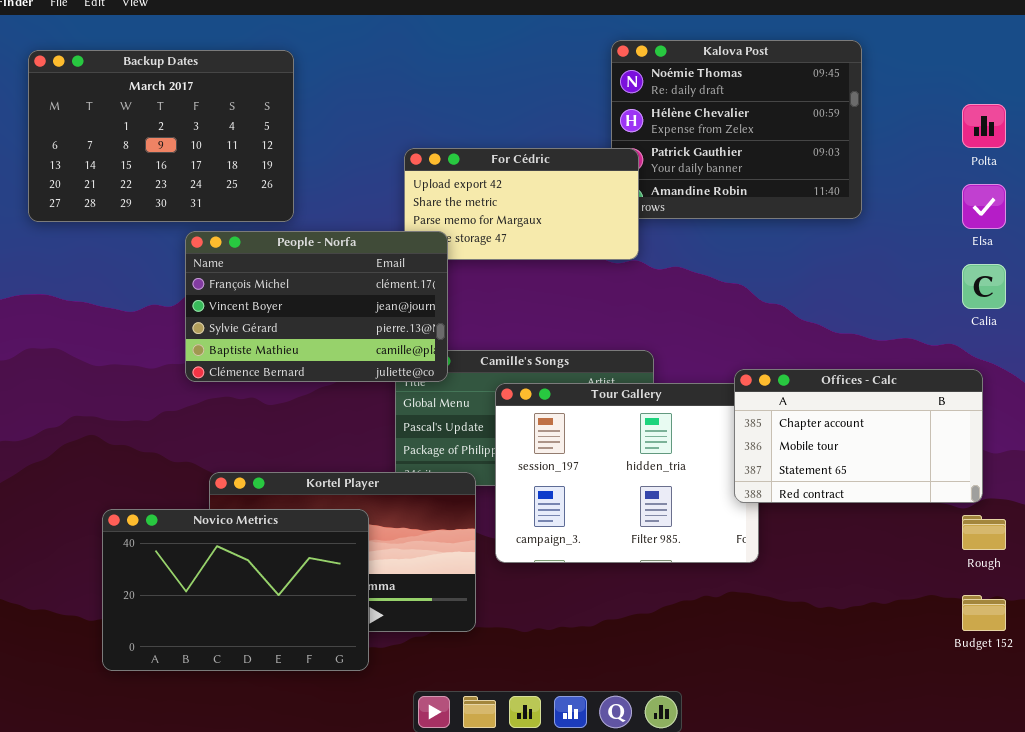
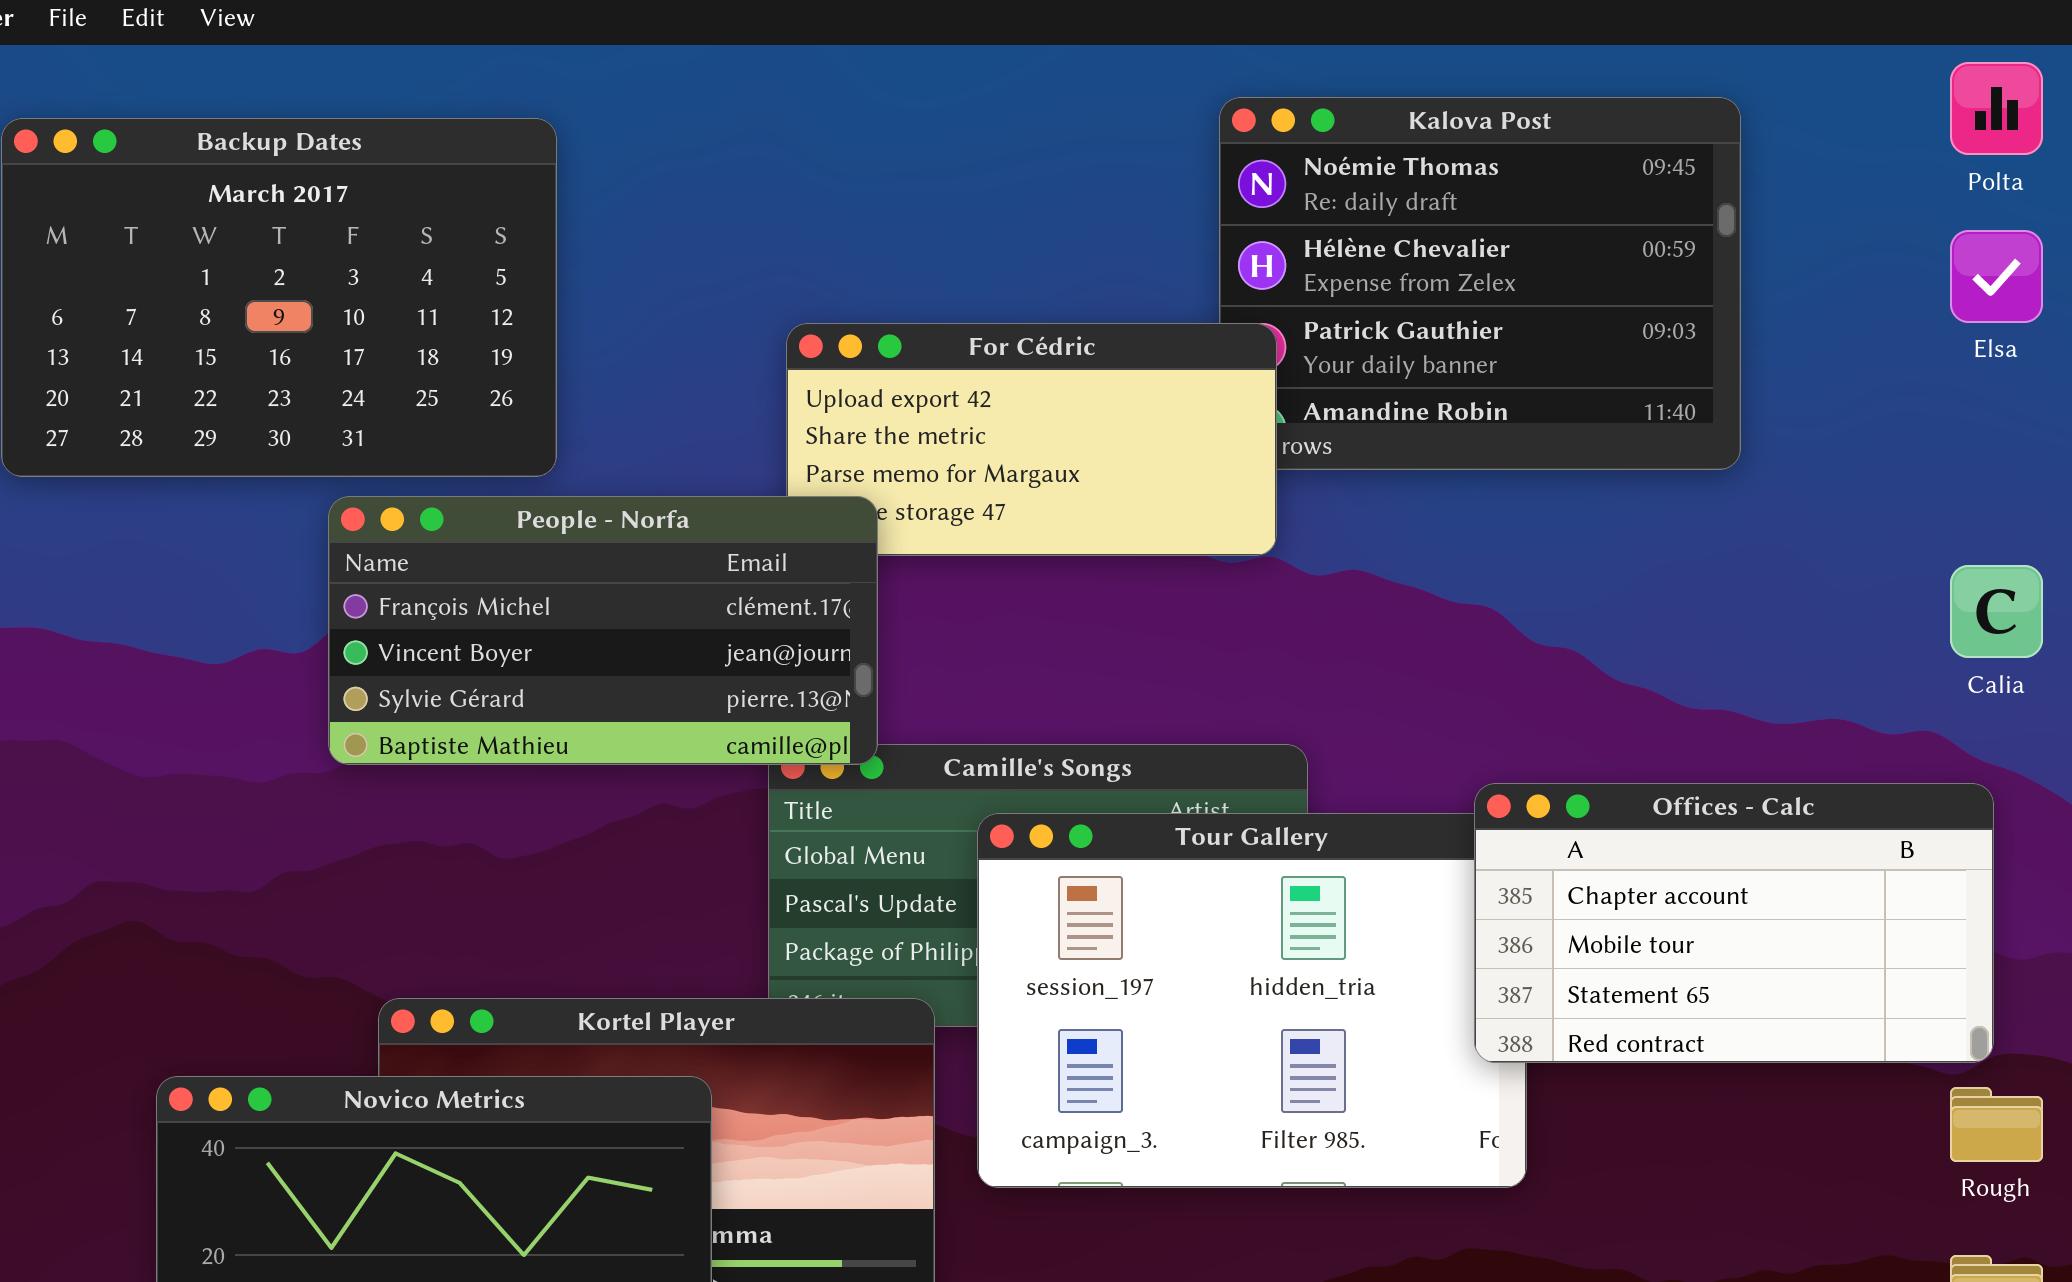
Polta: [962,104,1006,148] -> [1950,62,2043,155], moved
Elsa: [962,184,1006,229] -> [1950,230,2043,323], moved
People - Norfa: [185,231,448,382] -> [328,496,878,765], resized

